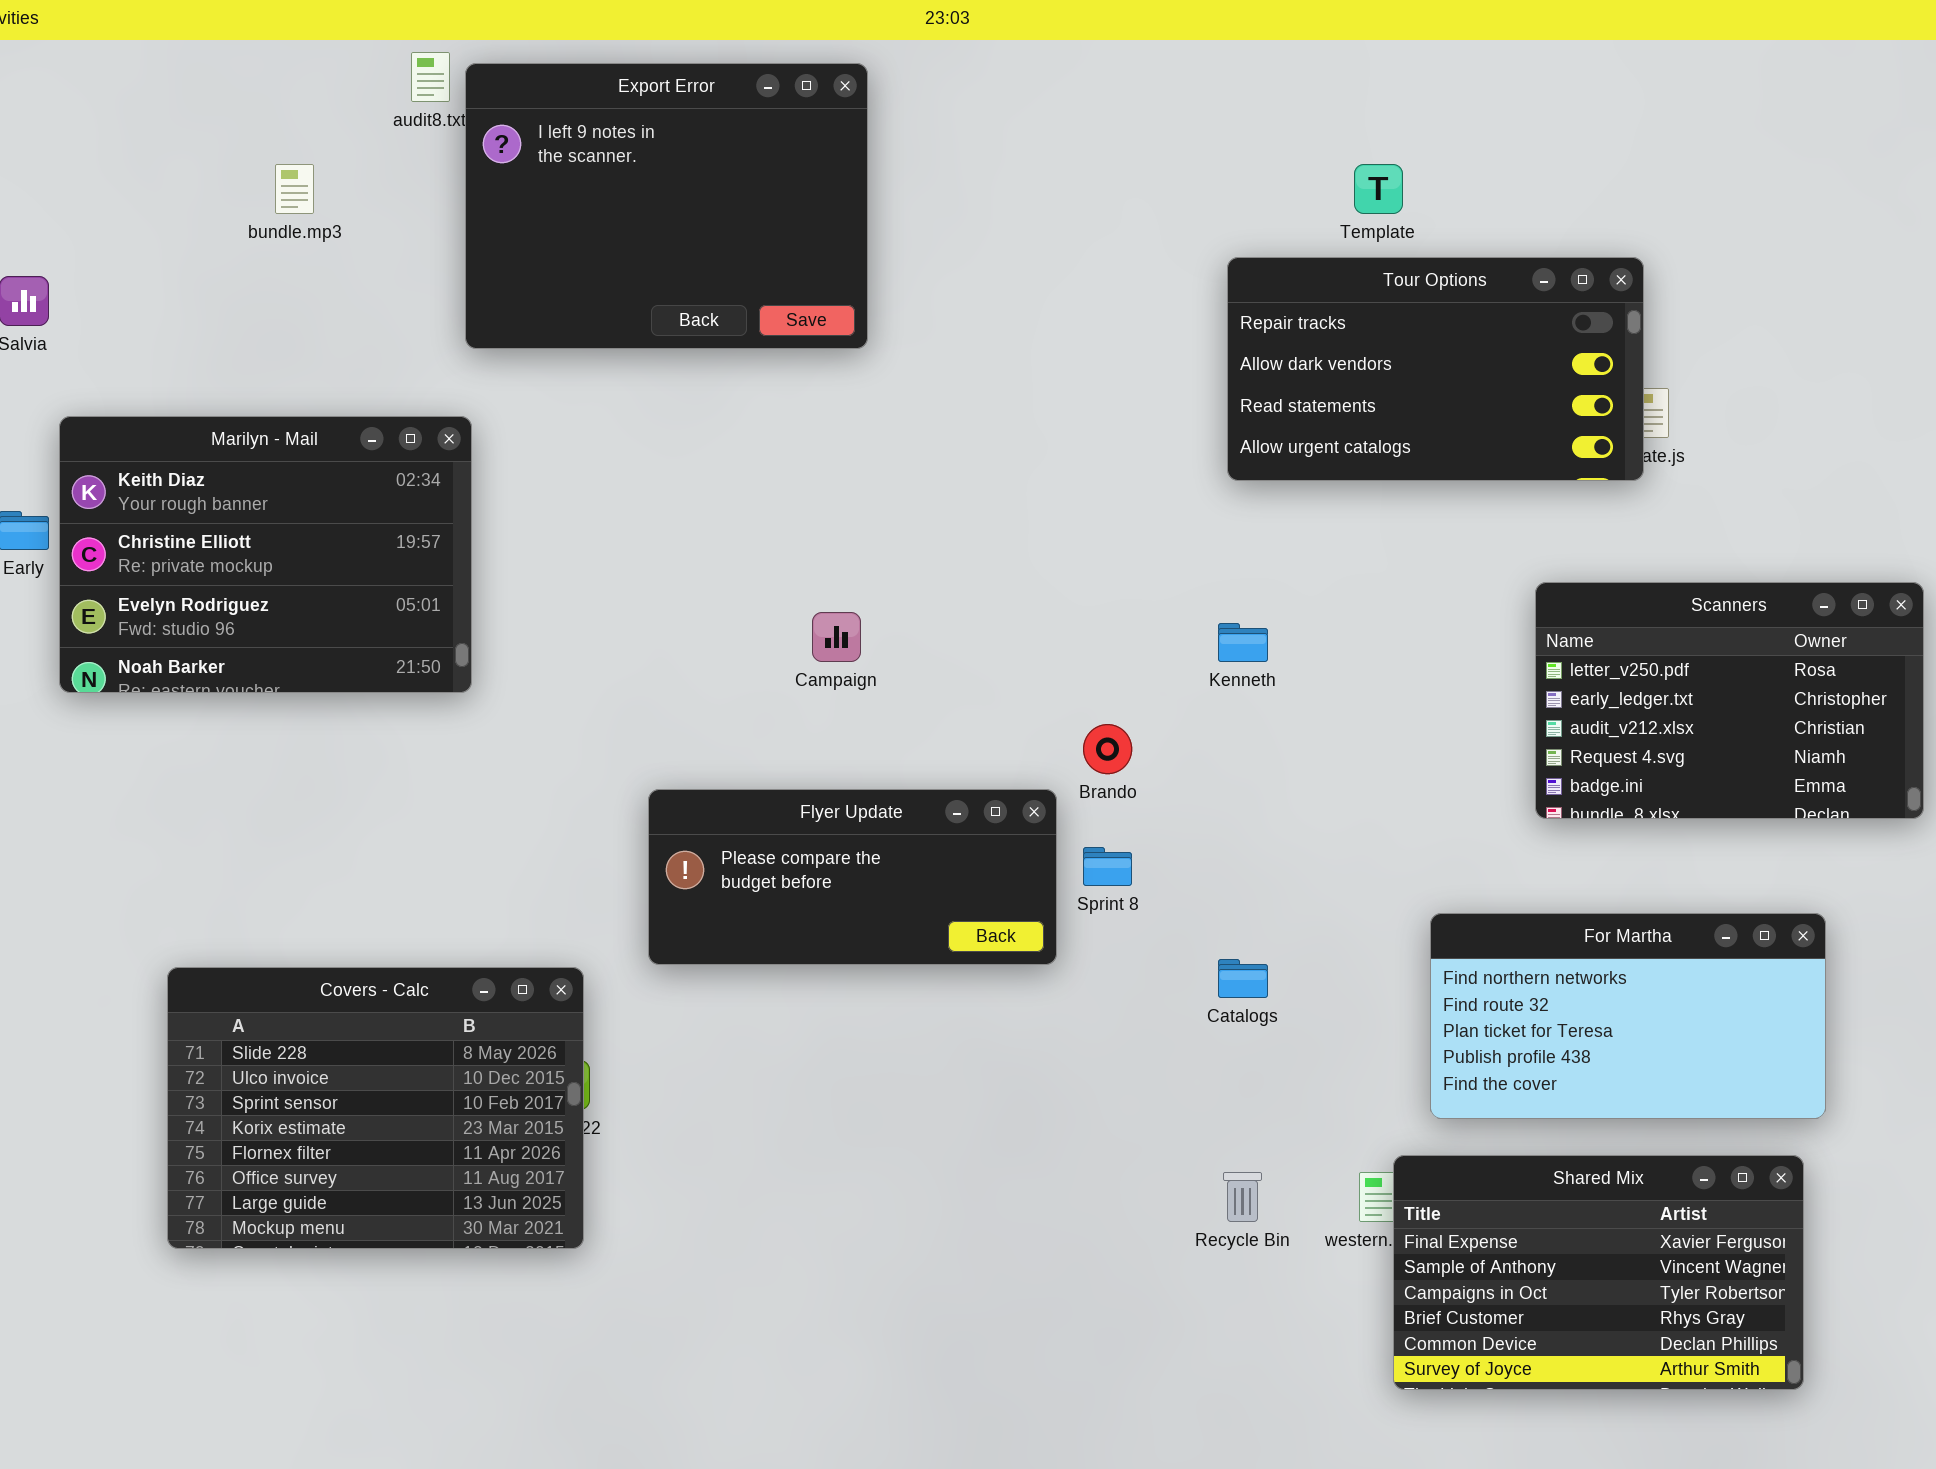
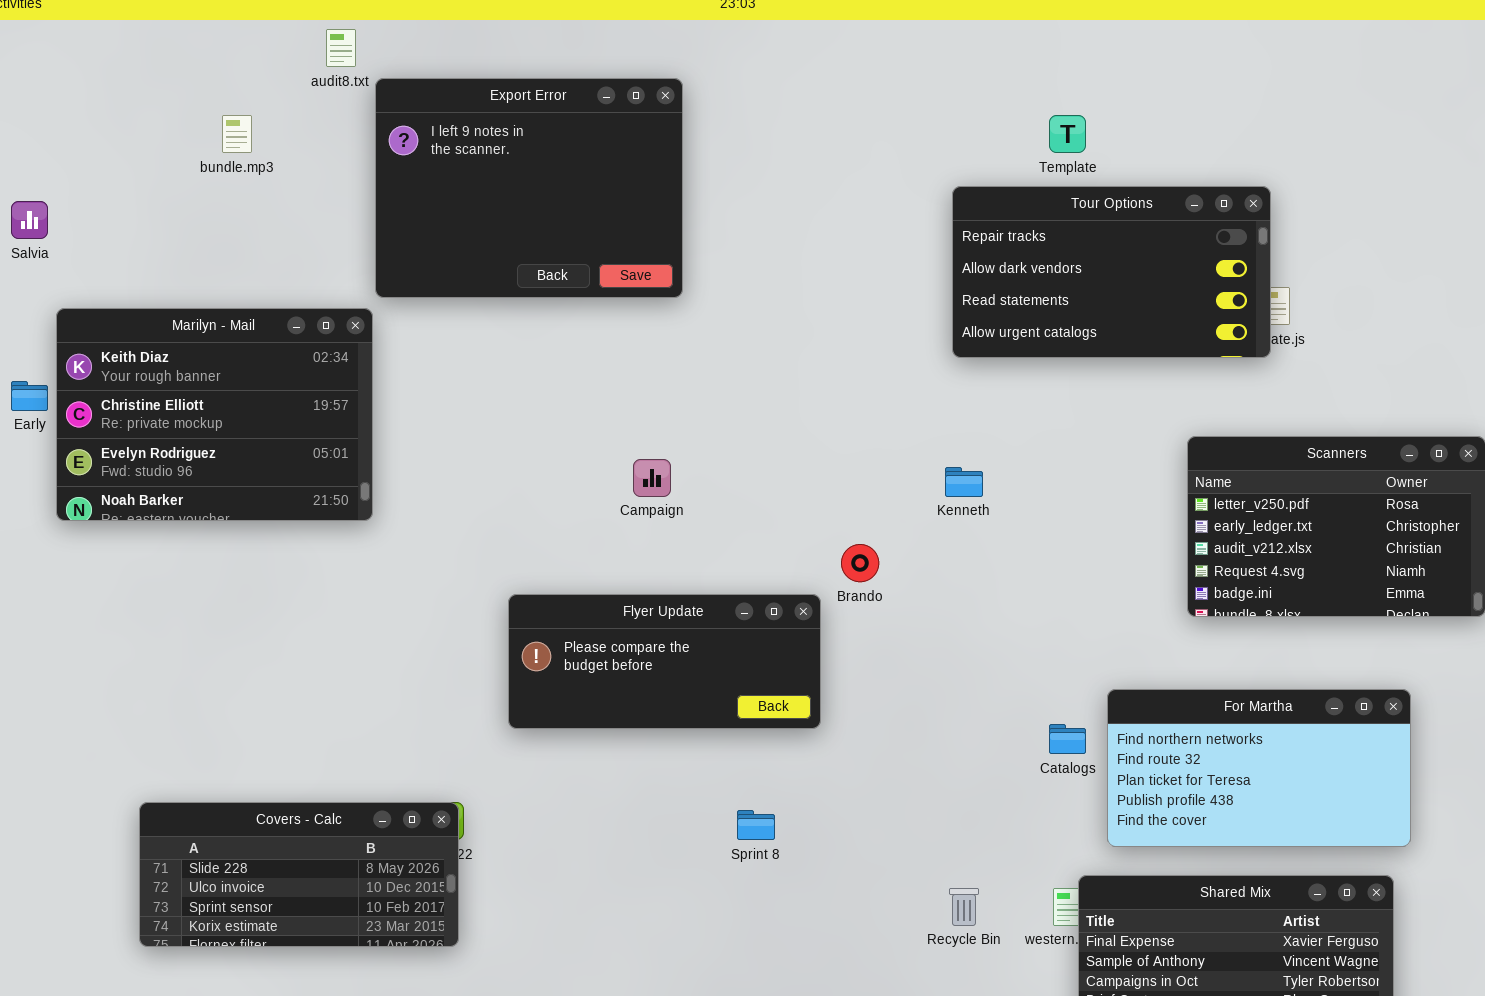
Export Error: [465,63,868,349] -> [375,78,683,298], moved
Sprint 8: [1083,847,1132,886] -> [737,810,775,840], moved
Catalogs: [1218,959,1268,998] -> [1049,724,1086,754], moved
Covers - Calc: [167,967,584,1249] -> [139,802,459,947], resized

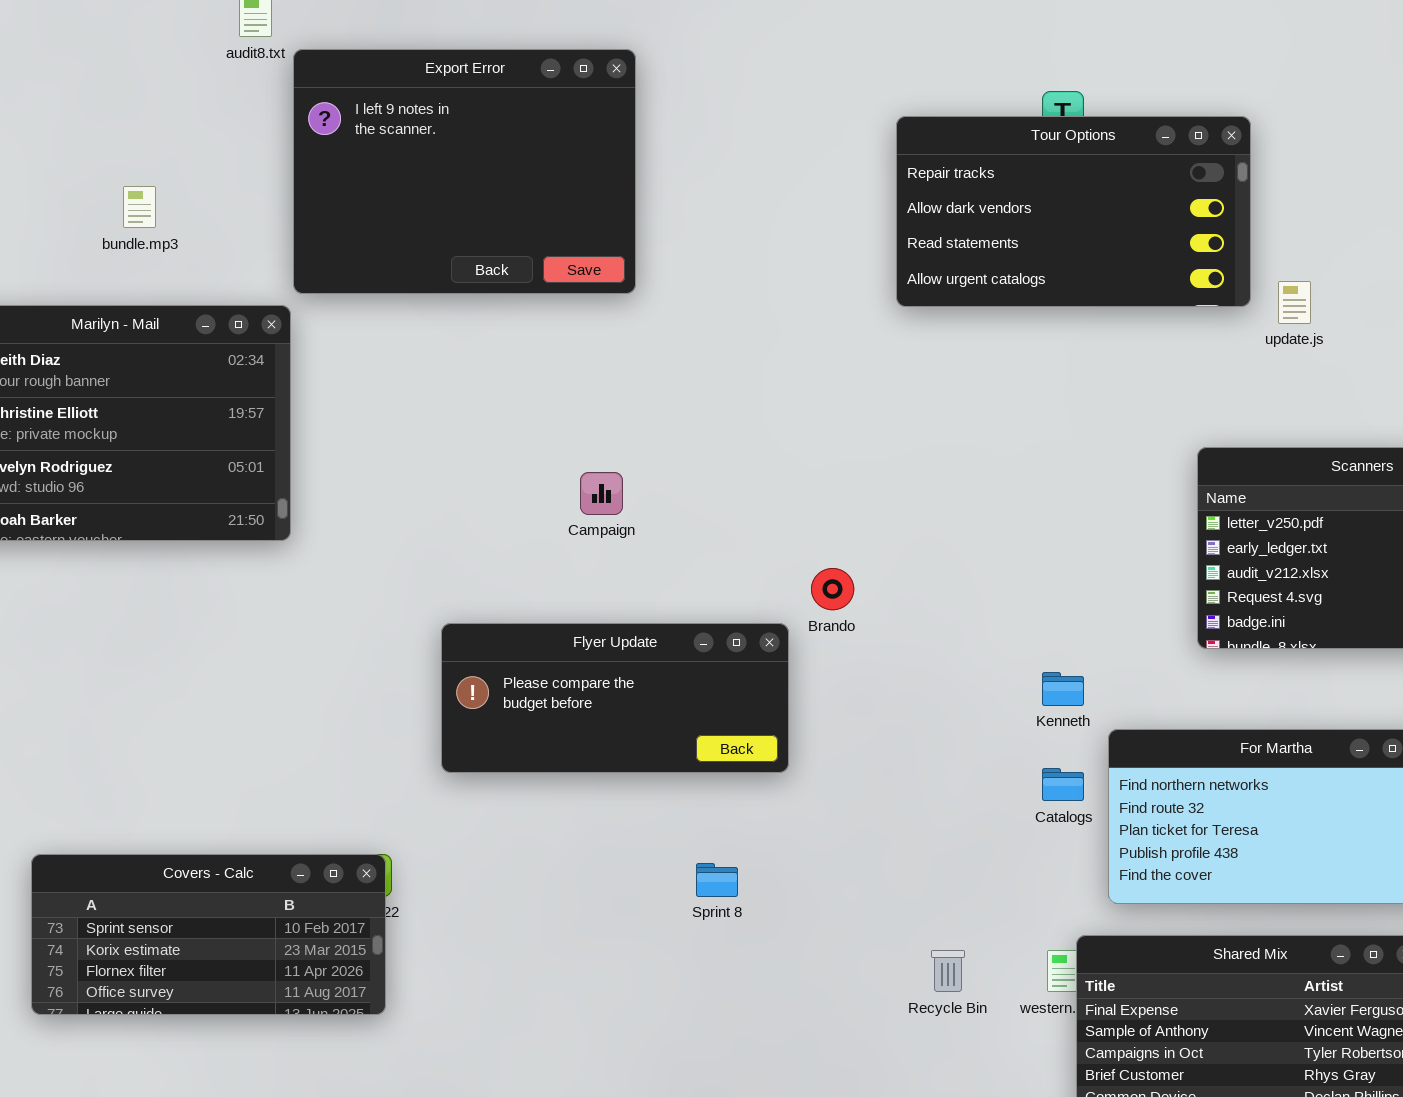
bundle.mp3: [222,115,252,153] -> [123,186,156,228], moved
Tour Options: [952,186,1271,358] -> [896,116,1251,307], moved
Kenneth: [945,467,983,497] -> [1042,672,1084,706], moved
Covers - Calc: [139,802,459,947] -> [31,854,386,1015], scrolled down 2 rows

